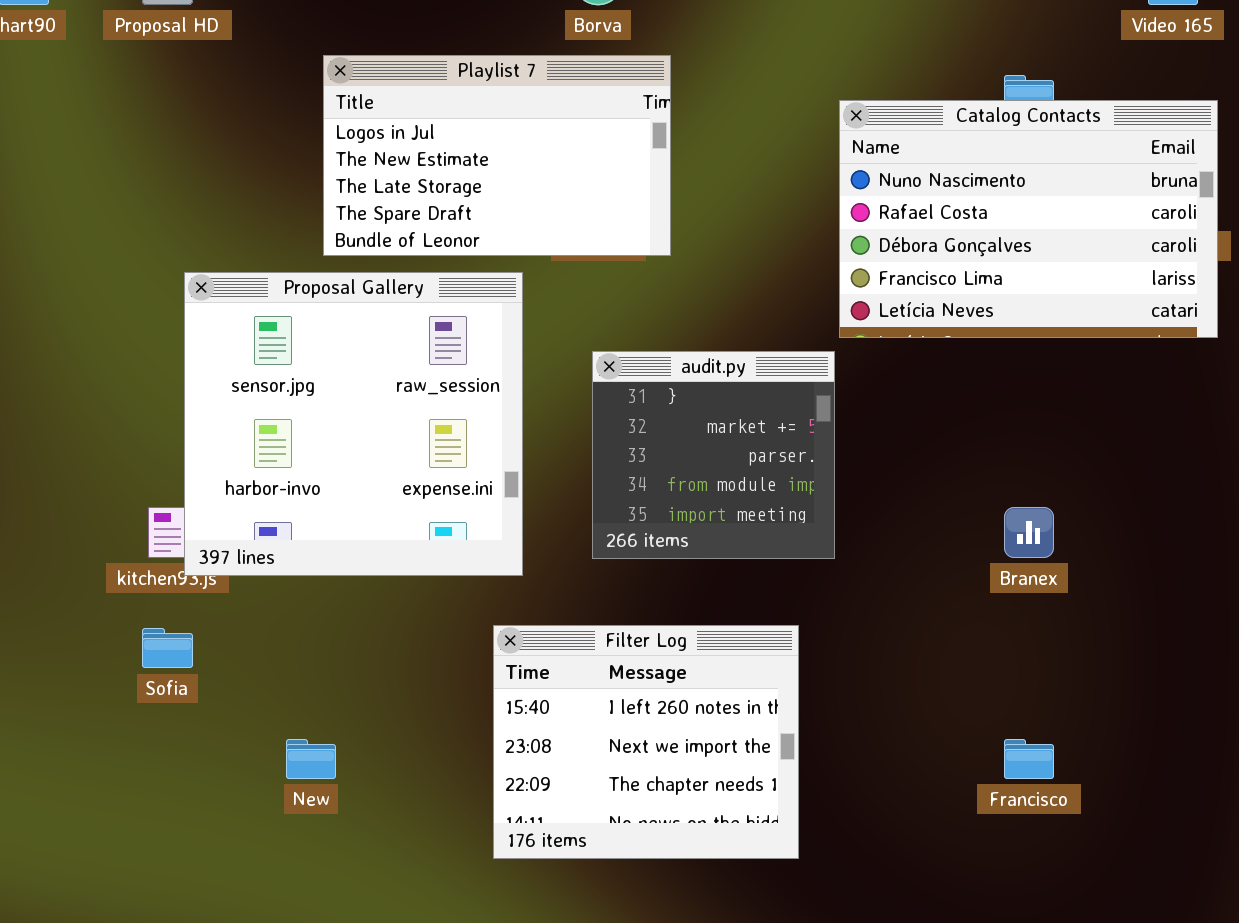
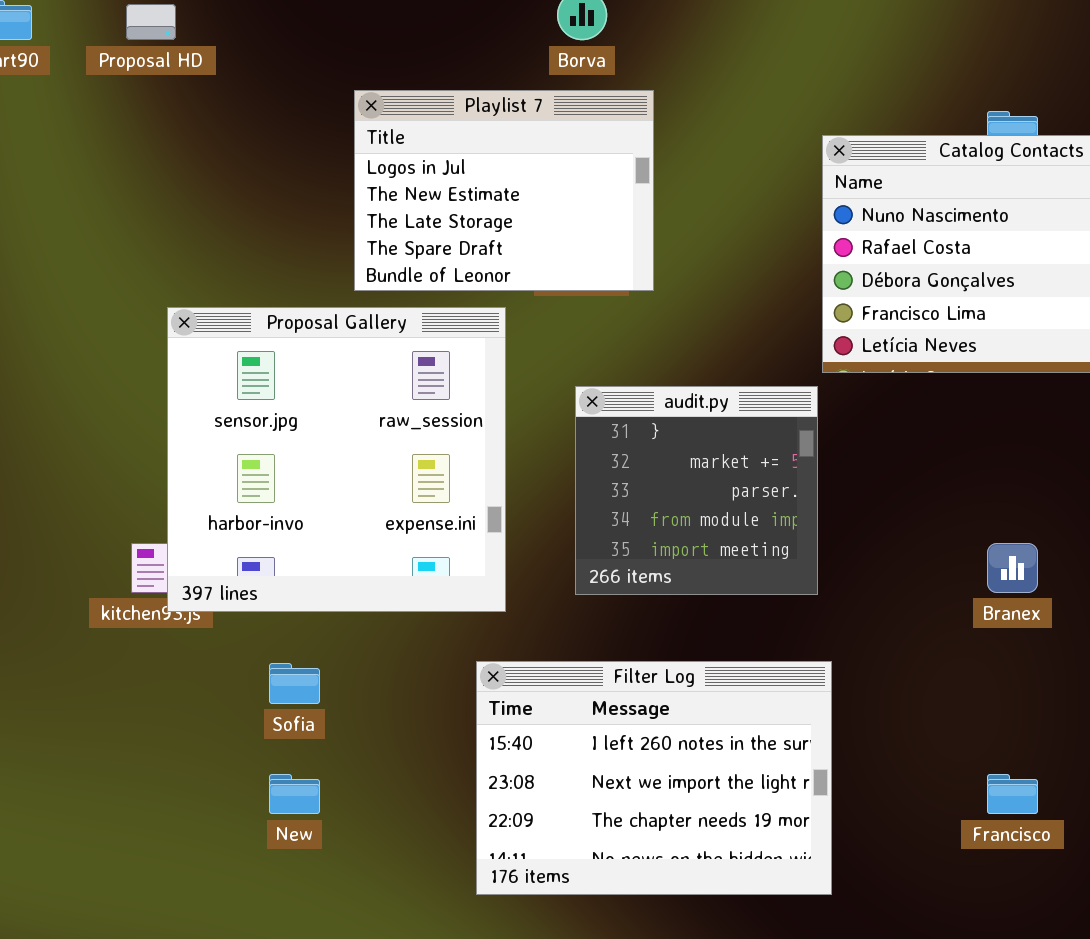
Playlist 7: [323,55,671,256] -> [354,90,654,291], resized
Filter Log: [493,625,799,859] -> [476,661,832,895], resized
Sofia: [142,628,193,668] -> [269,663,320,704], moved

